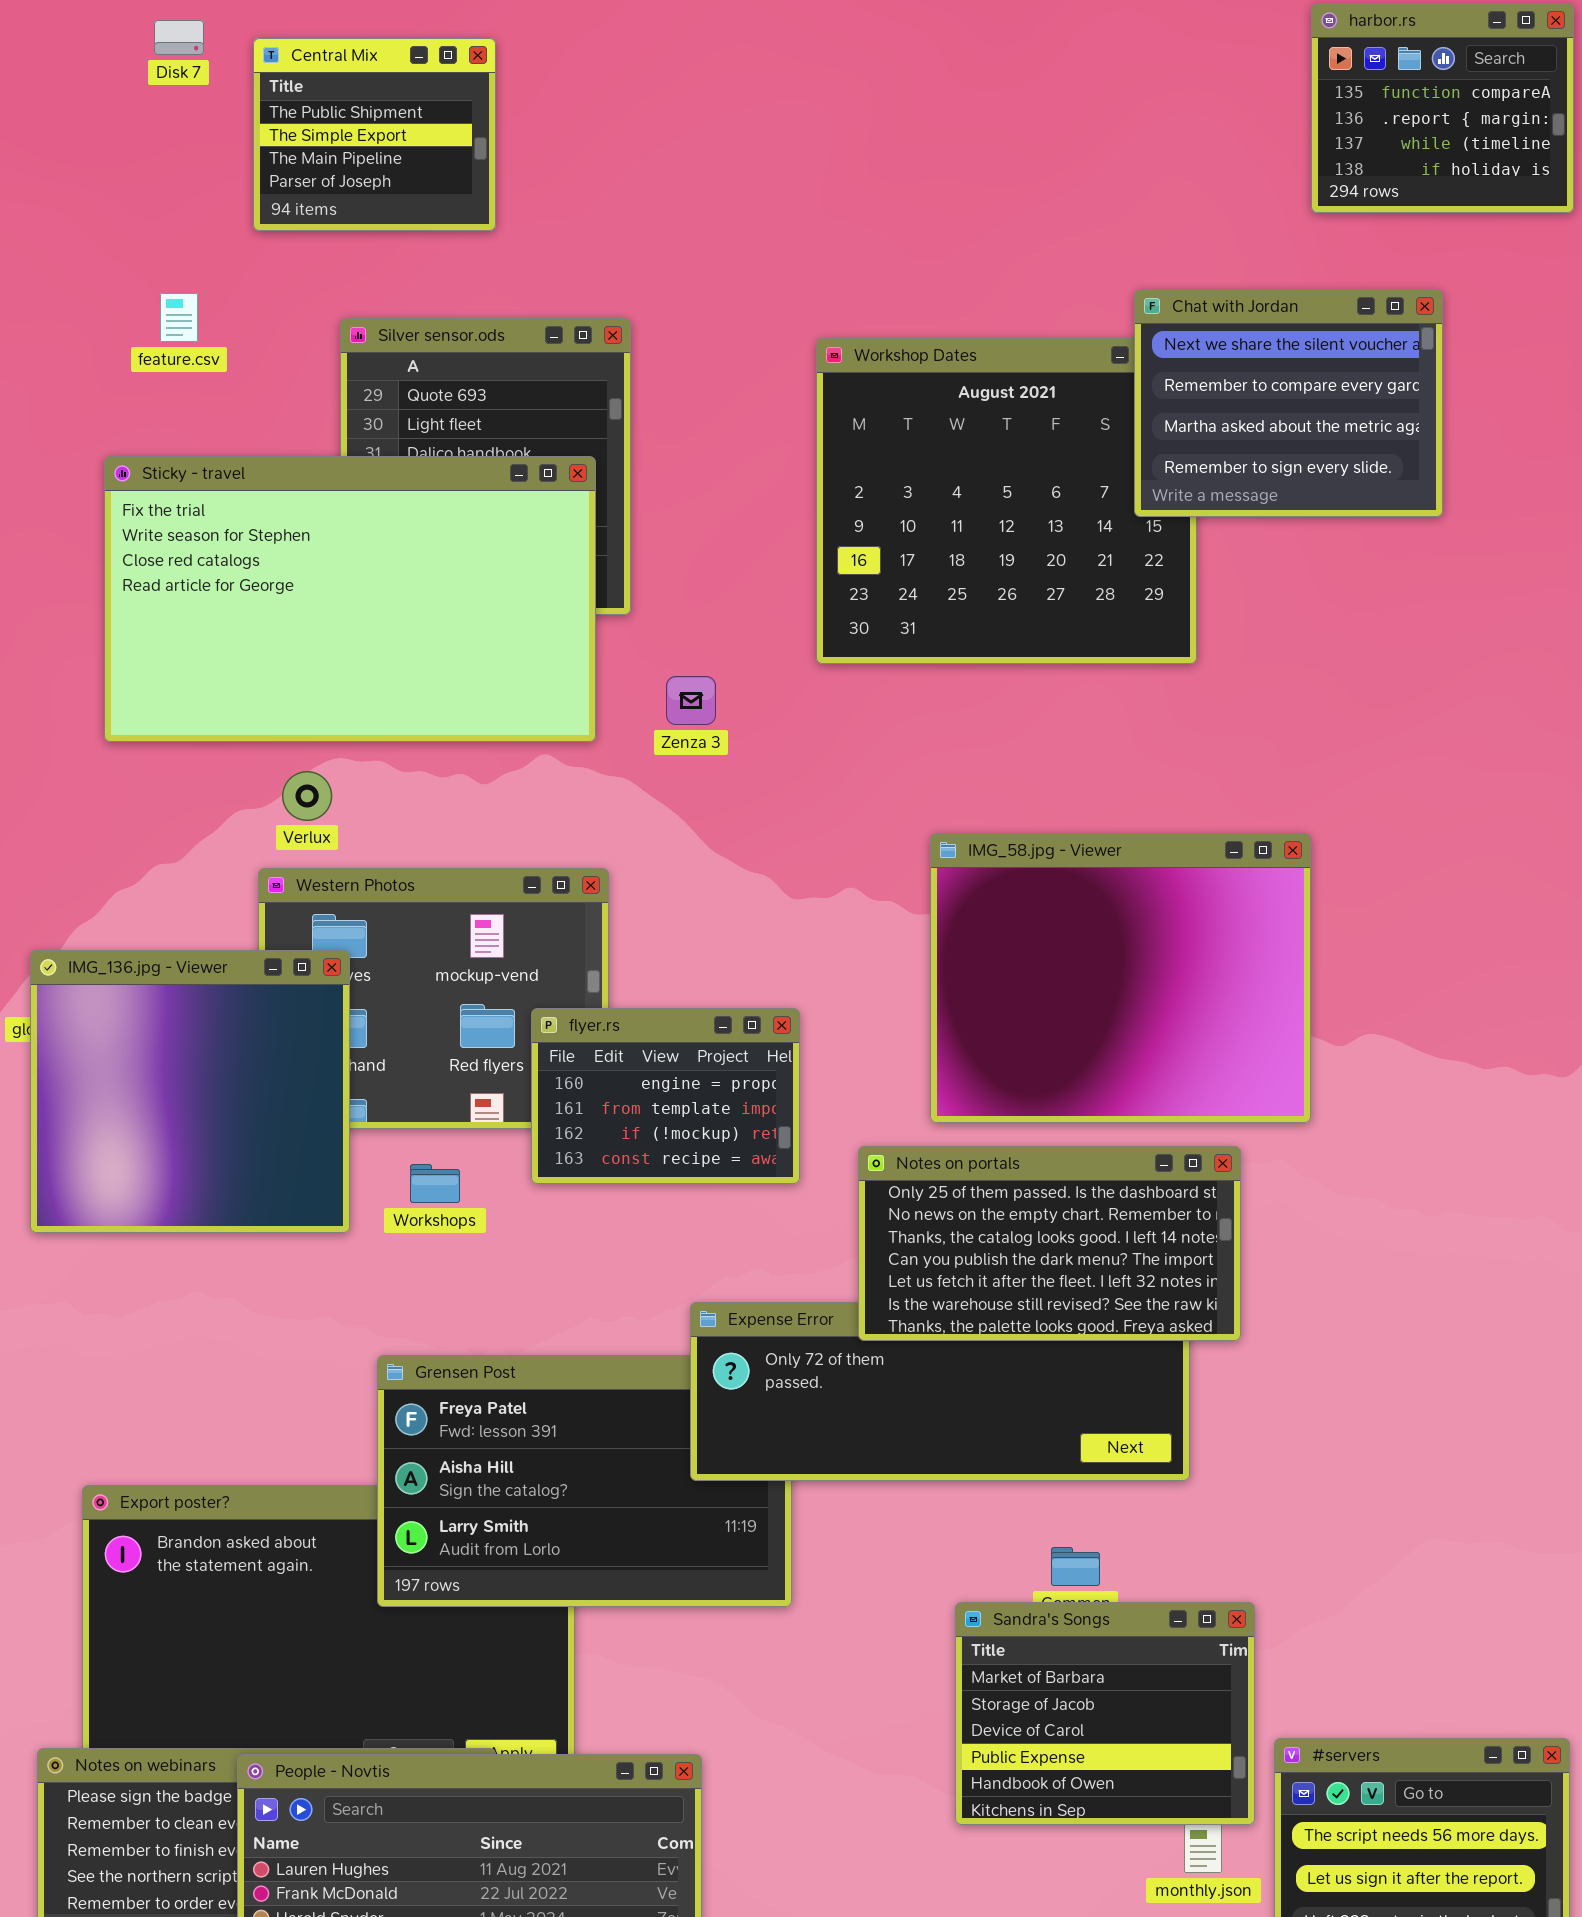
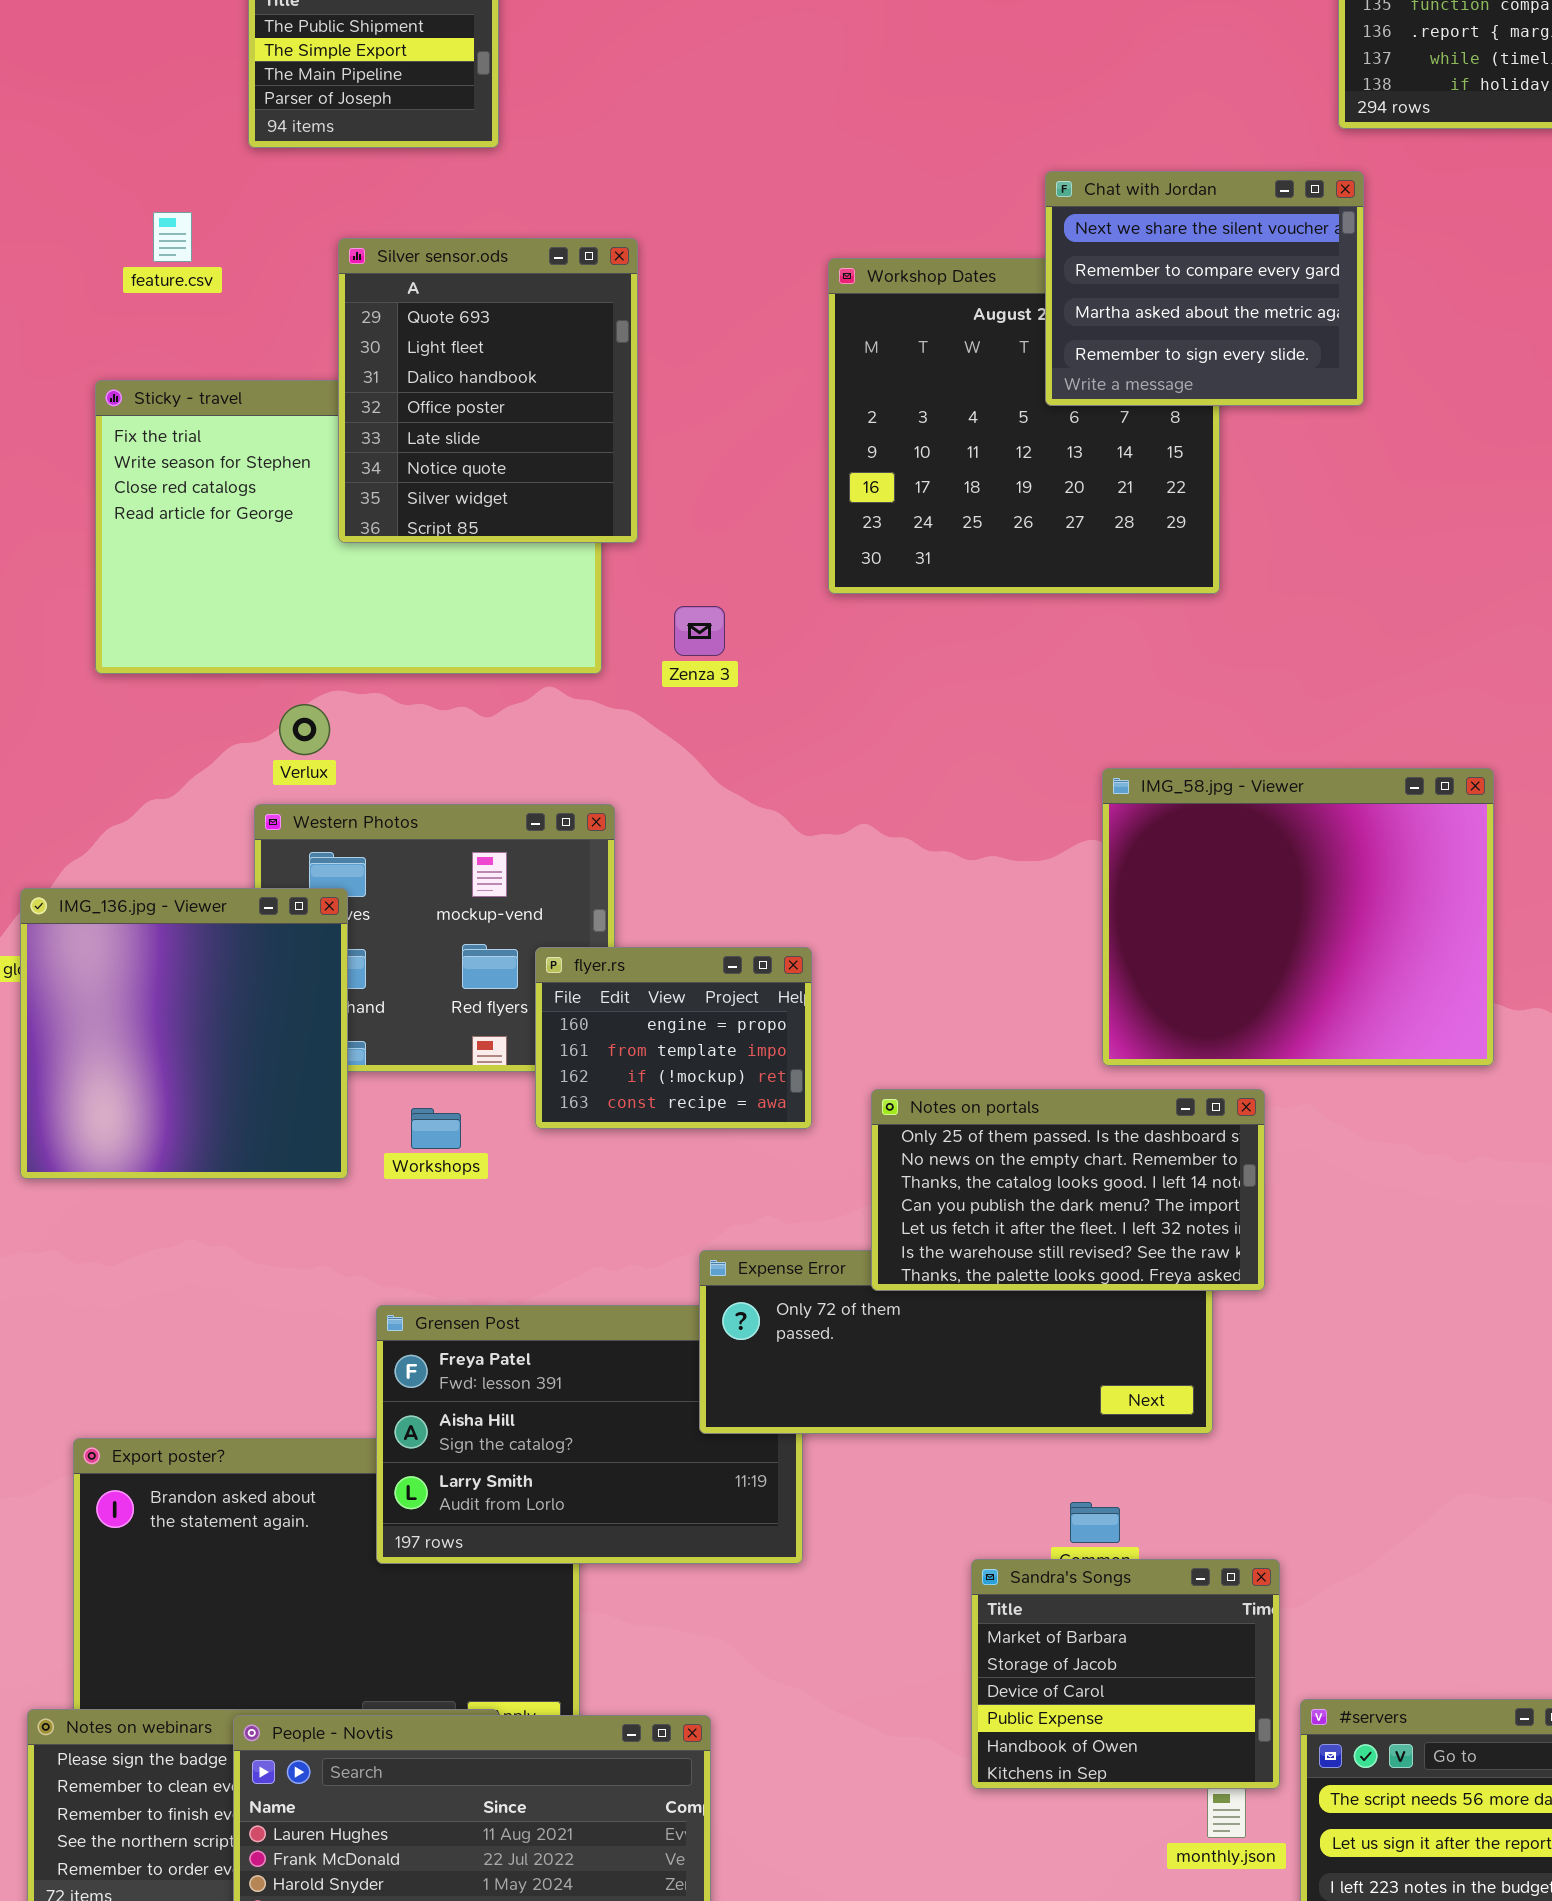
Chat with Jordan: [1134,289,1443,517] -> [1045,171,1364,406], moved
Silver sensor.ods: [340,318,631,615] -> [338,238,638,543], raised
IMG_58.jpg - Viewer: [930,833,1311,1123] -> [1102,768,1494,1066], moved

